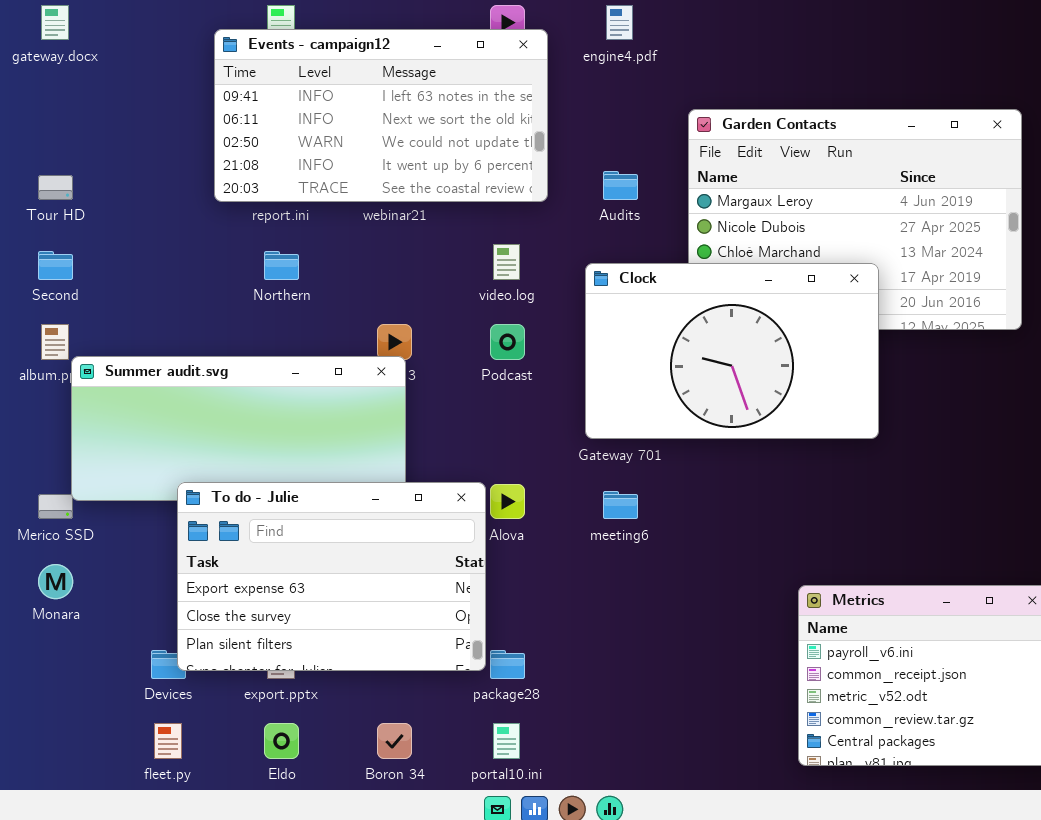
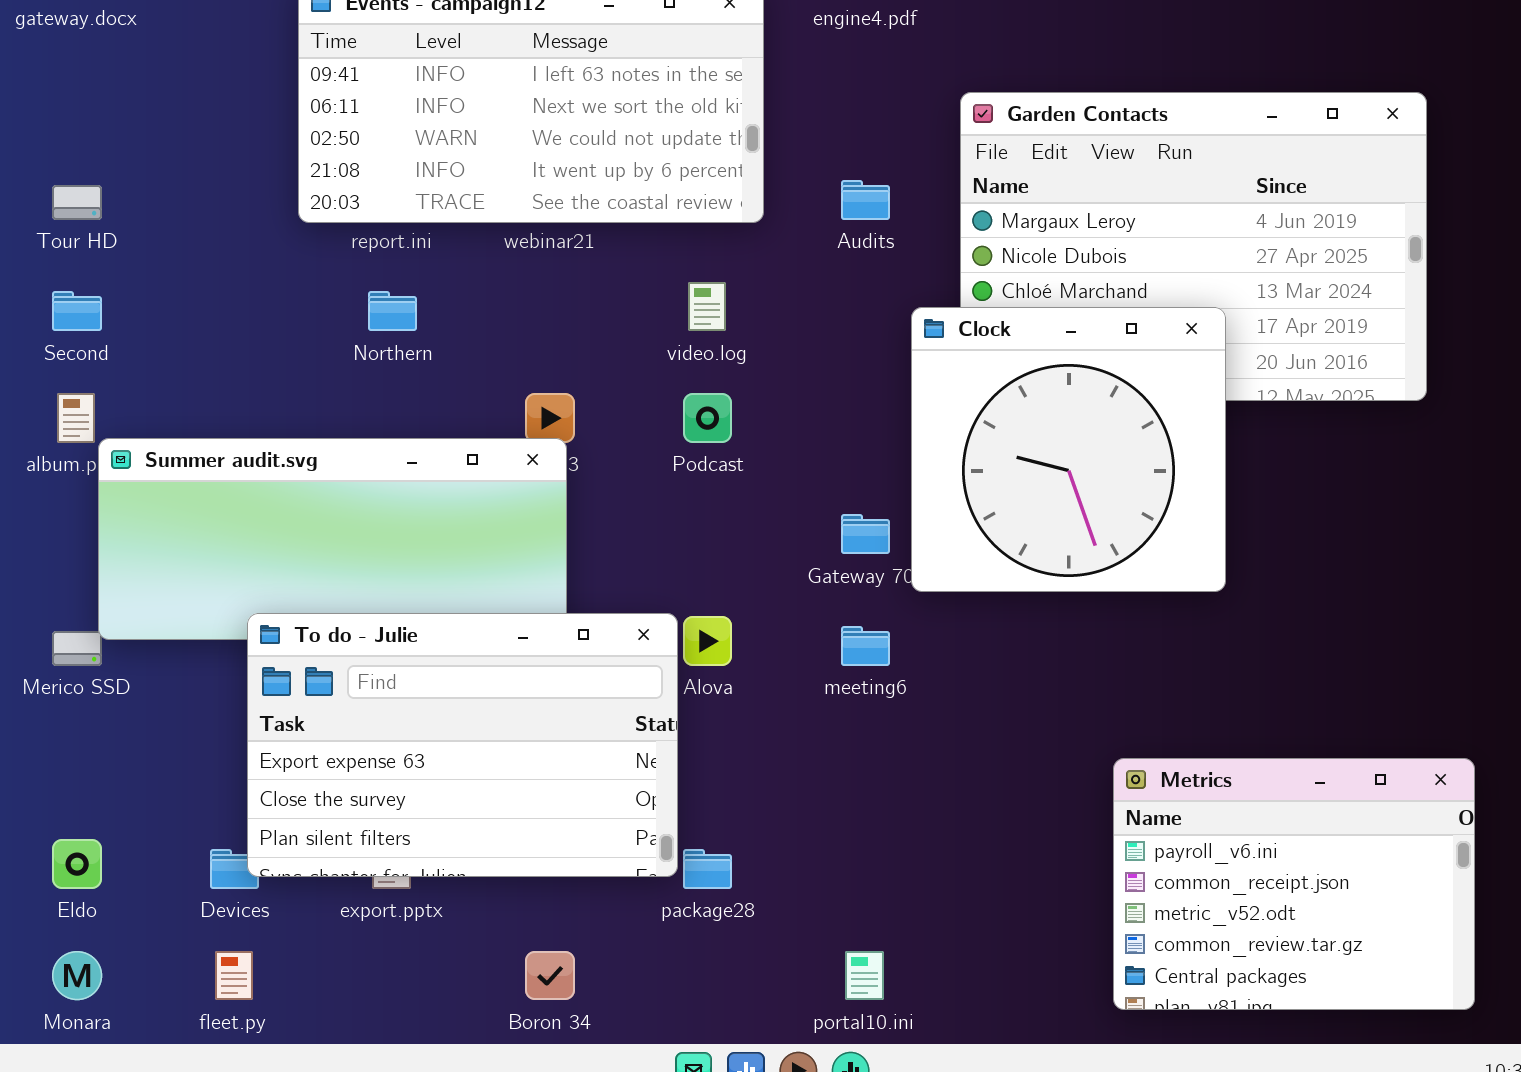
Clock: [585,263,879,439] -> [911,307,1226,592], resized
Monara: [38,564,73,599] -> [52,951,102,1000], moved
Eldo: [264,723,299,759] -> [52,839,102,889], moved
portal10.ini: [493,723,520,759] -> [845,951,884,1000], moved

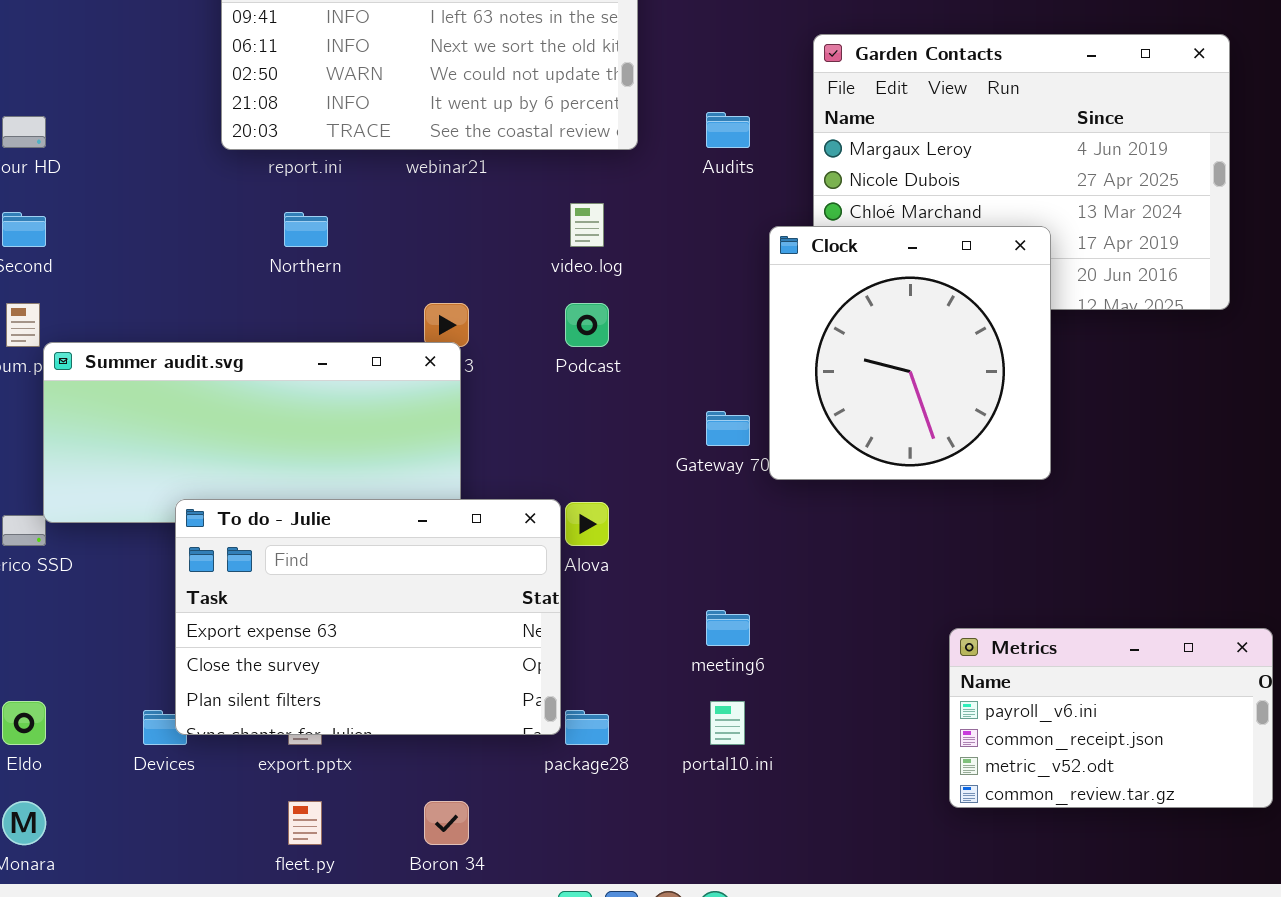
meeting6: [841,626,890,666] -> [706,610,750,646], moved
Metrics: [1113,758,1475,1010] -> [949,628,1273,808], resized
fleet.py: [215,951,253,1000] -> [288,801,322,845], moved
portal10.ini: [845,951,884,1000] -> [710,701,745,745], moved

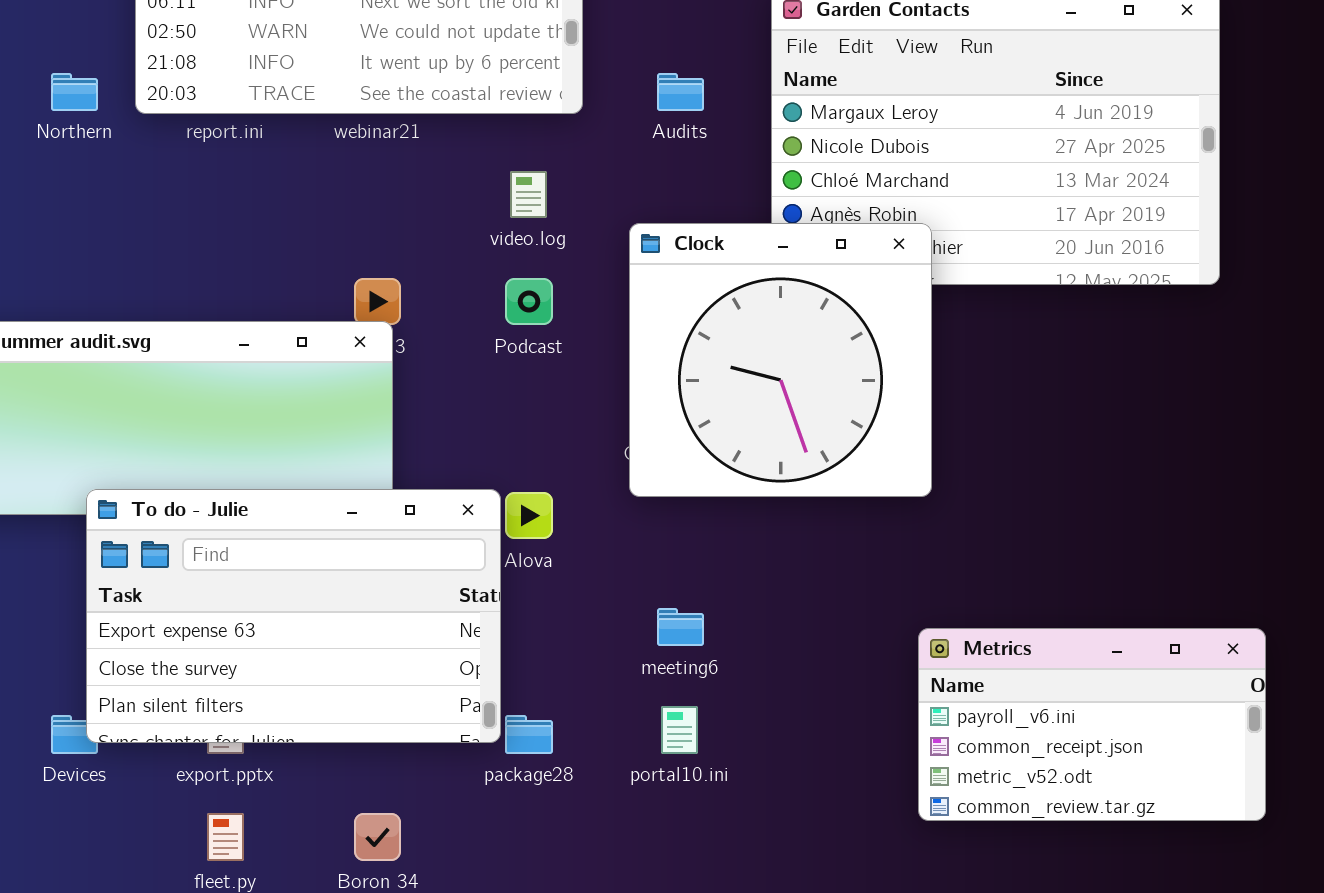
Northern: [284,212,328,247] -> [51,73,98,111], moved
Clock: [769,226,1051,480] -> [629,223,932,497], moved

